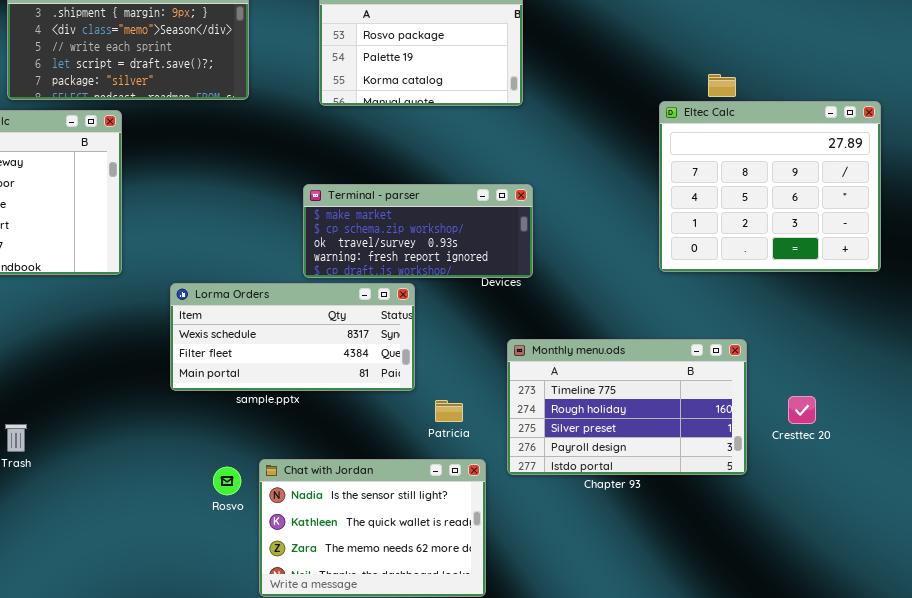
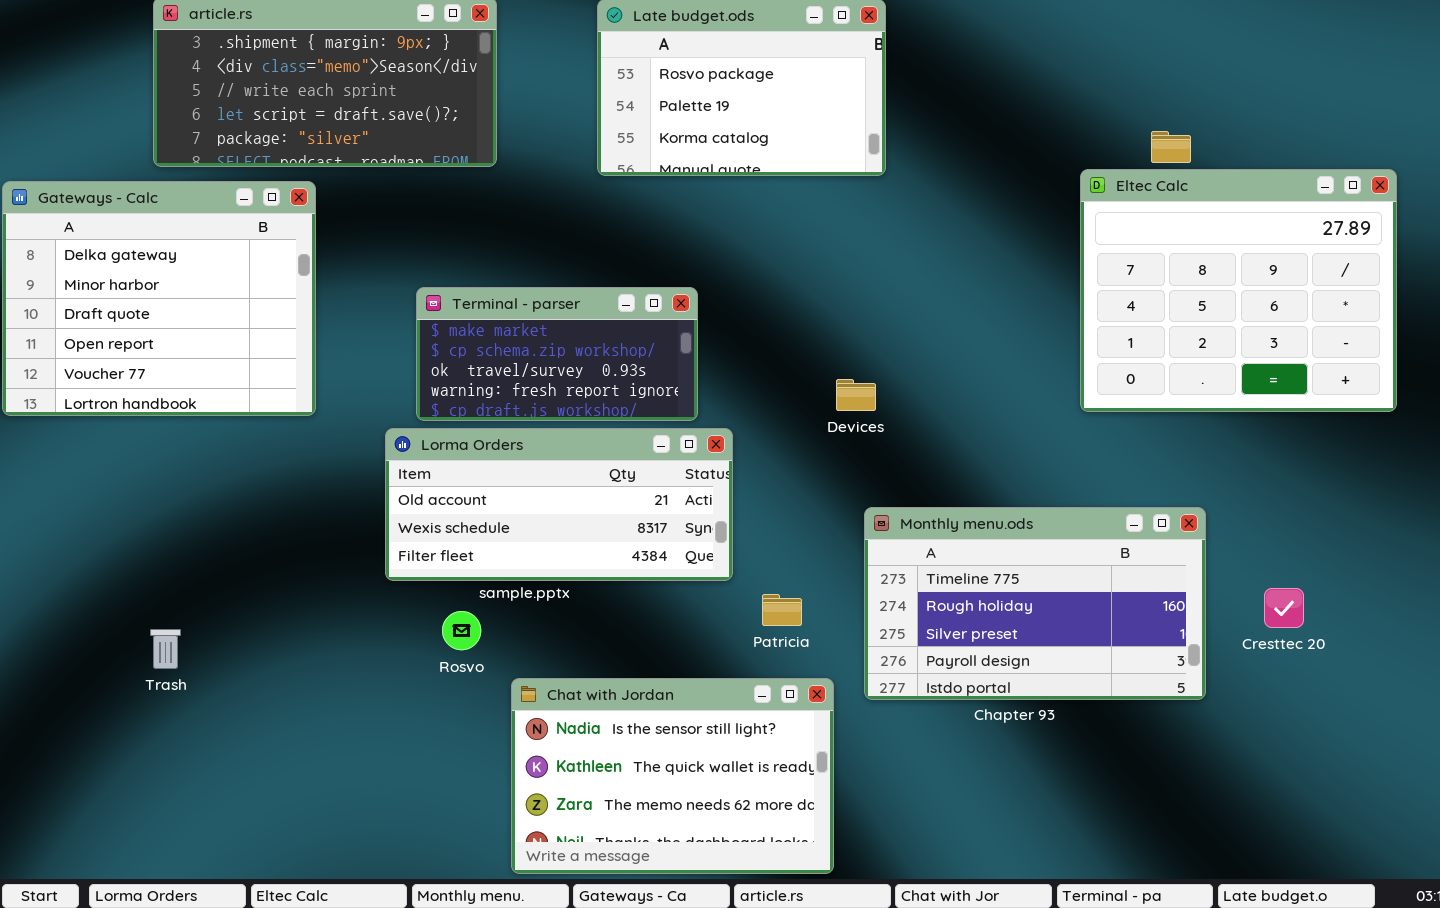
Terminal - parser: [303,184,533,278] -> [416,287,698,421], moved, resized
Lorma Orders: [170,283,415,391] -> [385,428,733,581], scrolled up 1 row
Rosvo: [213,467,241,495] -> [442,611,481,650], moved

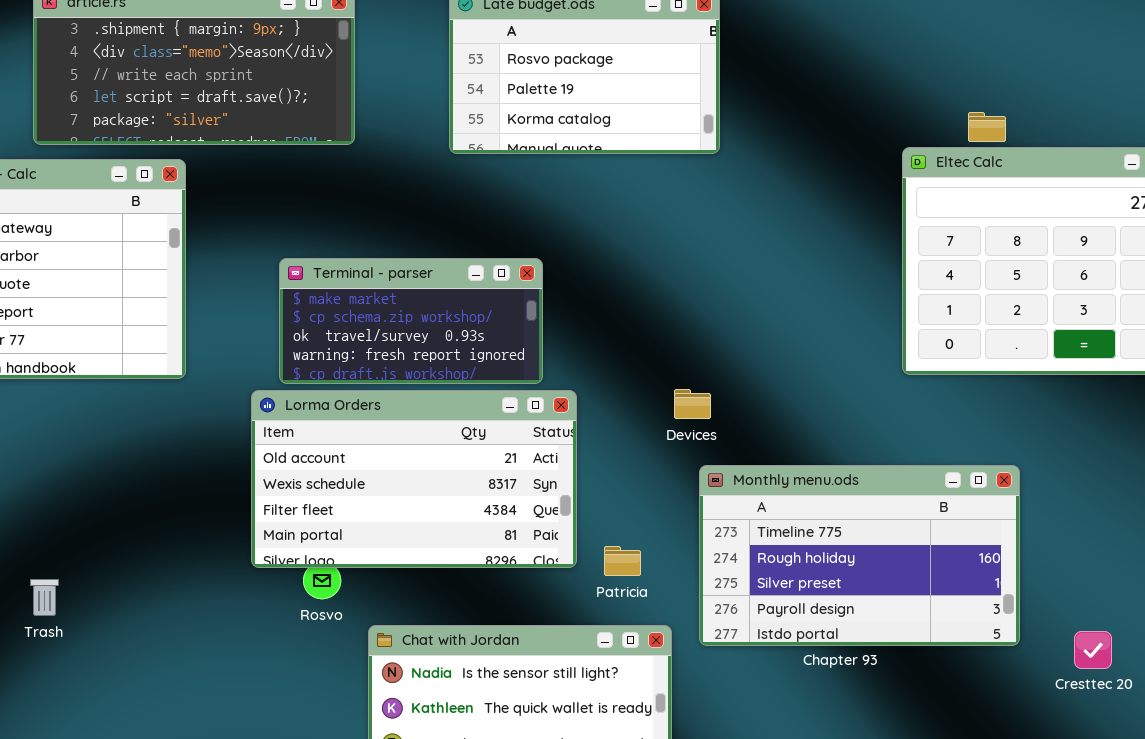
Devices: [836,379,876,411] -> [674,389,711,419], moved
Lorma Orders: [385,428,733,581] -> [251,390,577,568], resized
Cresttec 20: [1264,588,1304,628] -> [1074,631,1112,669], moved

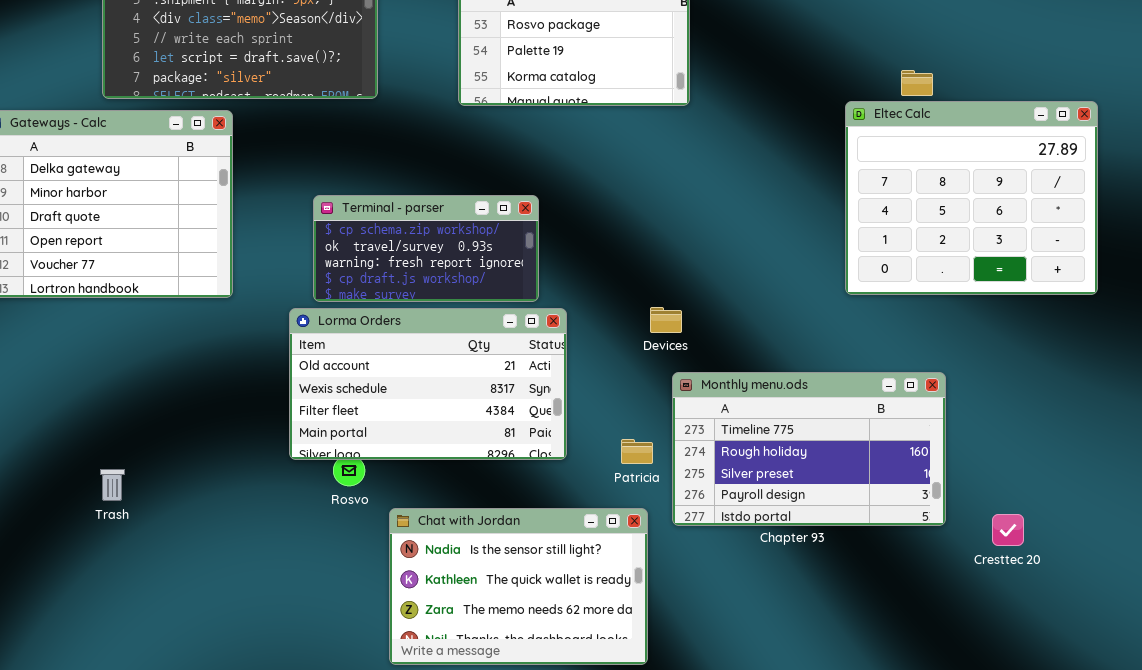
Terminal - parser: [279,258,543,384] -> [313,195,539,302], scrolled down 1 row
Patricia: [604,546,641,576] -> [621,439,653,464], moved

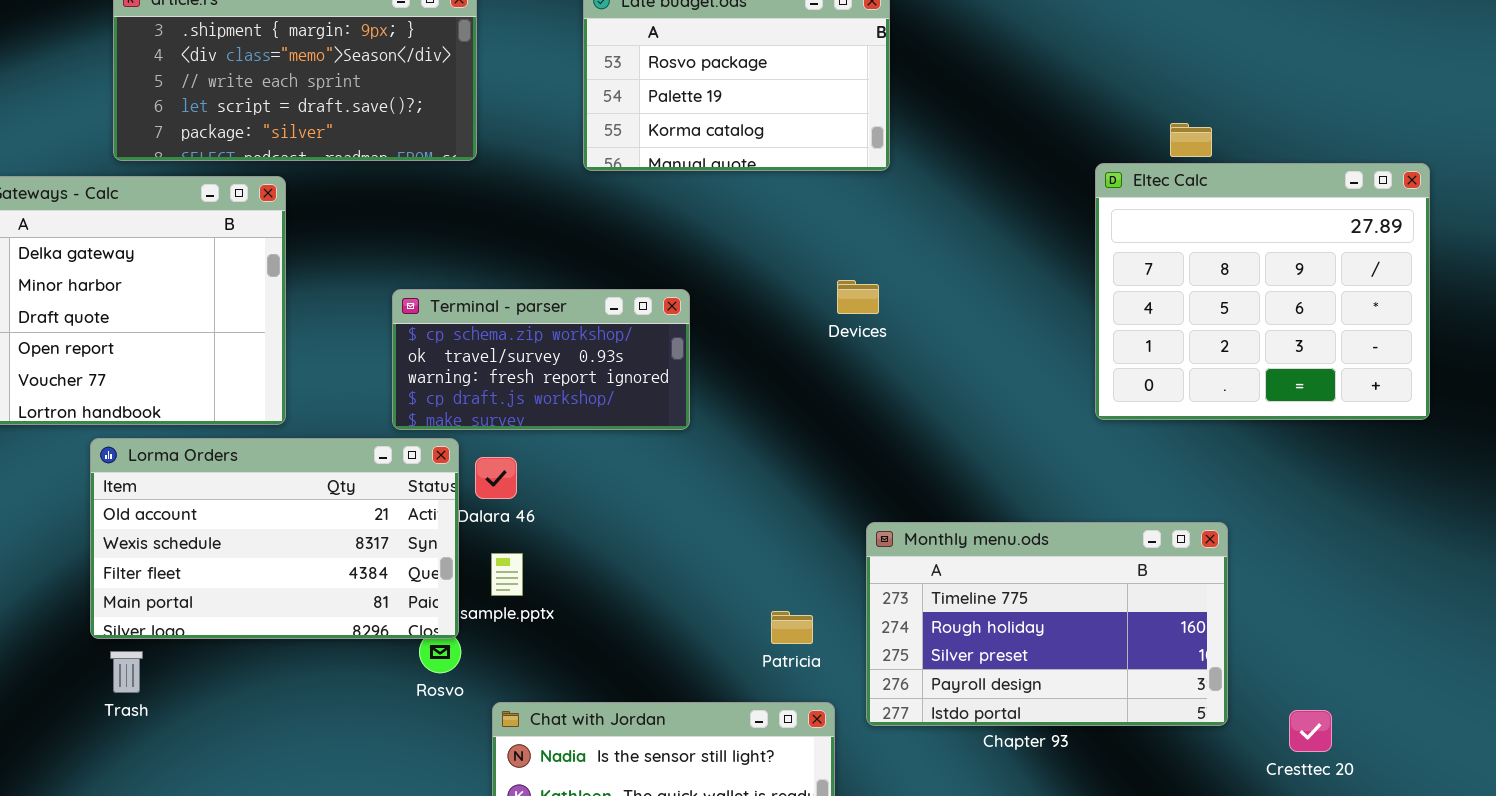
Devices: [650,307,682,333] -> [837,280,879,314], moved
Lorma Orders: [289,308,567,460] -> [90,438,459,639], moved
Patricia: [621,439,653,464] -> [771,611,813,644], moved

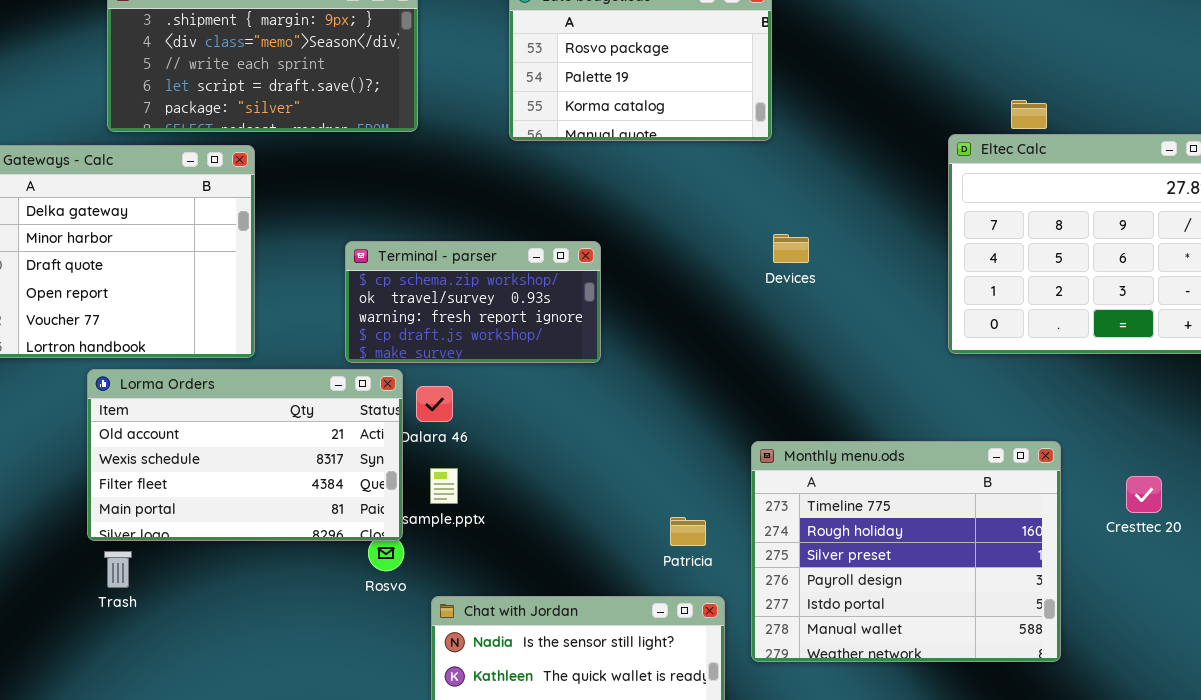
Devices: [837,280,879,314] -> [773,234,809,263], moved
Monthly menu.ods: [866,522,1228,726] -> [751,441,1061,662], resized
Cresttec 20: [1289,710,1332,752] -> [1126,476,1162,513], moved

